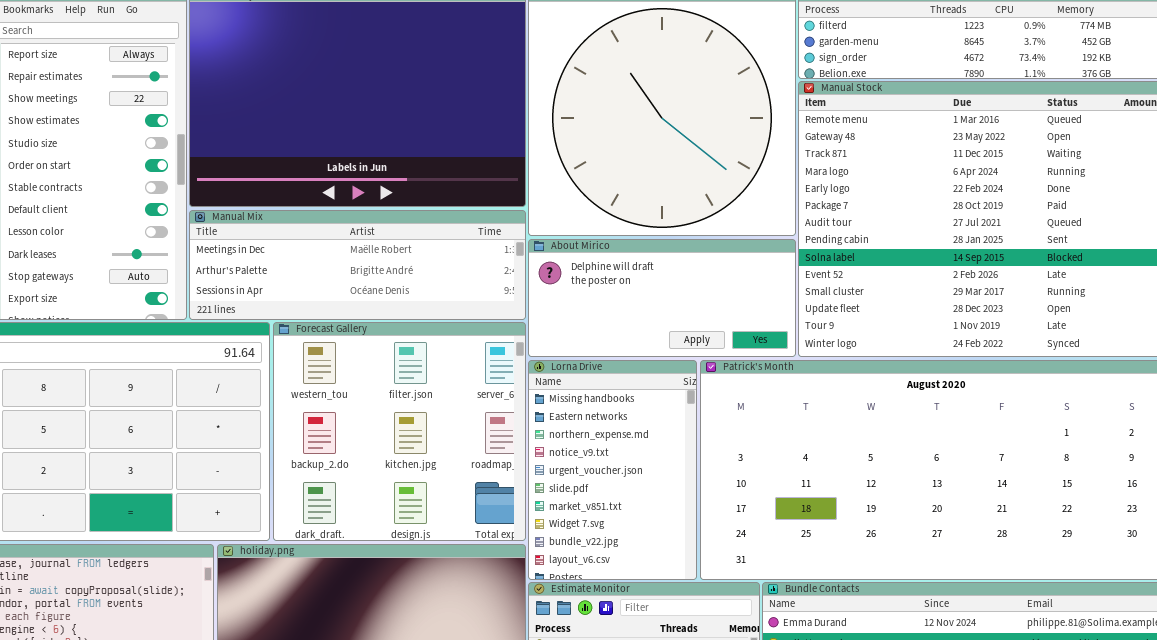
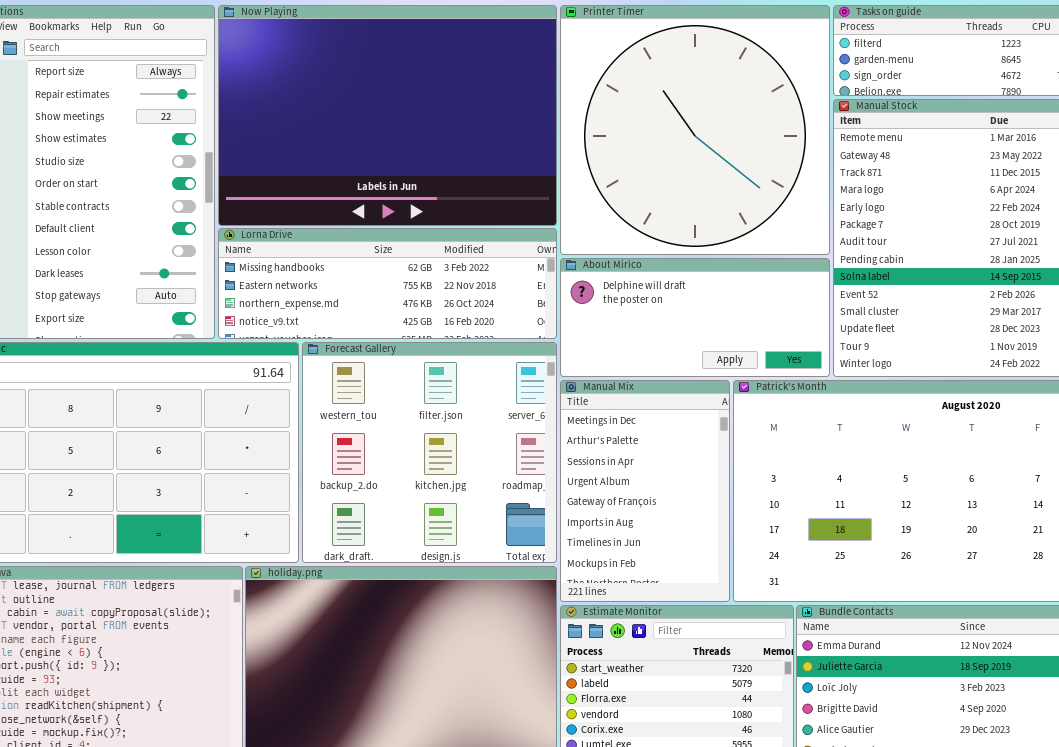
Manual Mix: [189,210,526,320] -> [560,380,730,602], moved, resized
Lorna Drive: [528,360,697,580] -> [218,228,557,339], moved, resized

